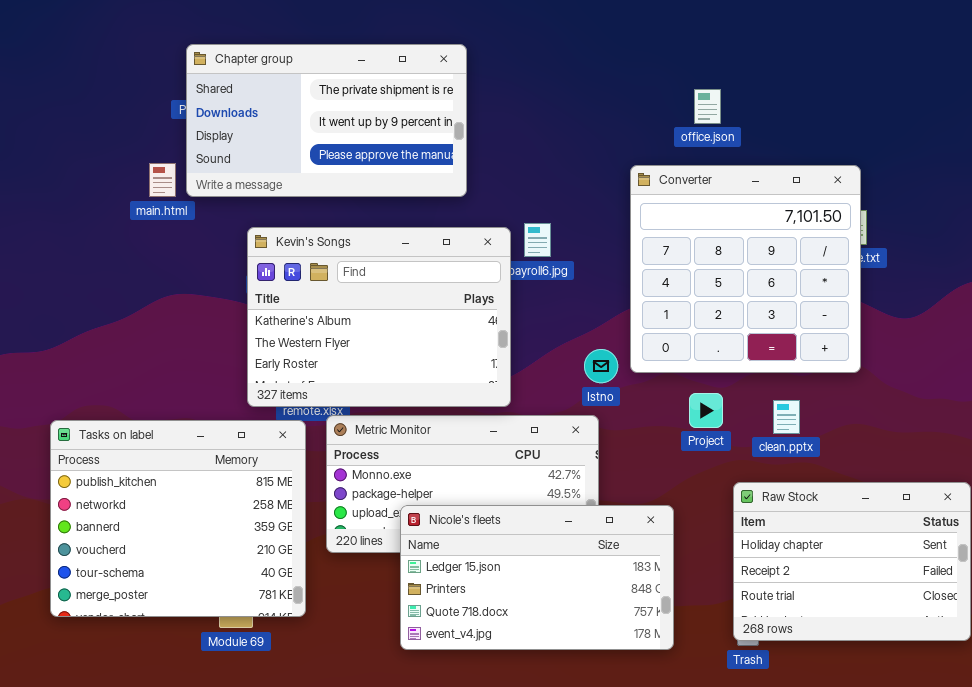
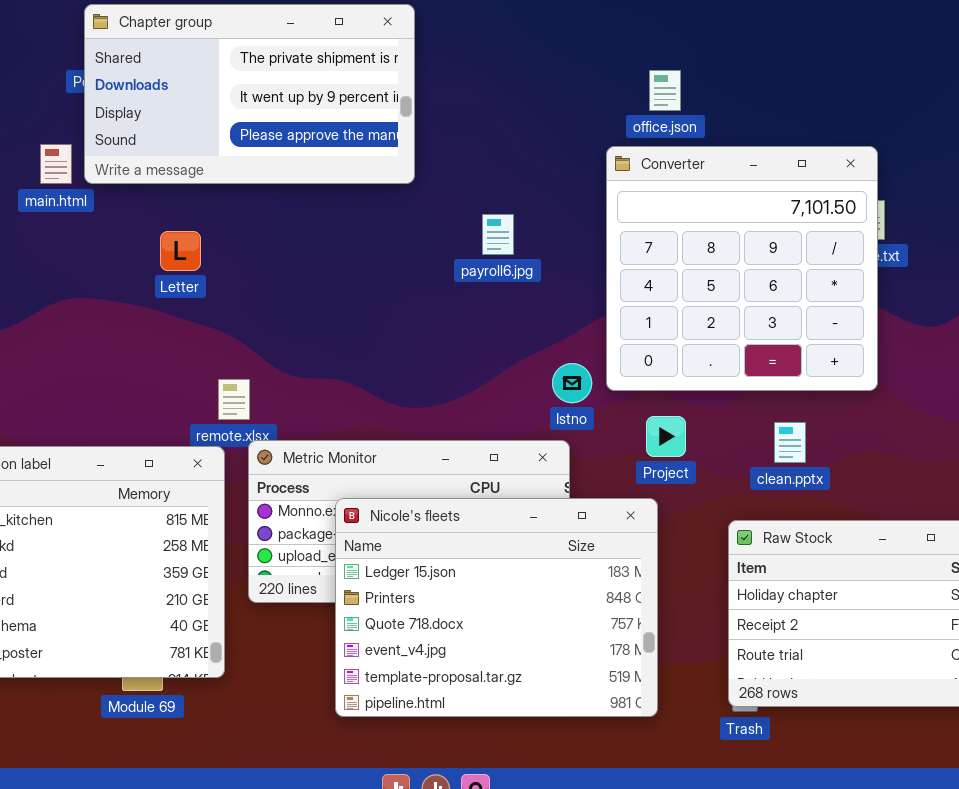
office.json: [694,89,721,124] -> [649,70,681,111], moved
Kevin's Songs: [247,227,511,407] -> none, closed
Project: [689,393,723,428] -> [646,416,686,457], moved
Nicole's fleets: [400,505,674,650] -> [335,498,658,717], resized

